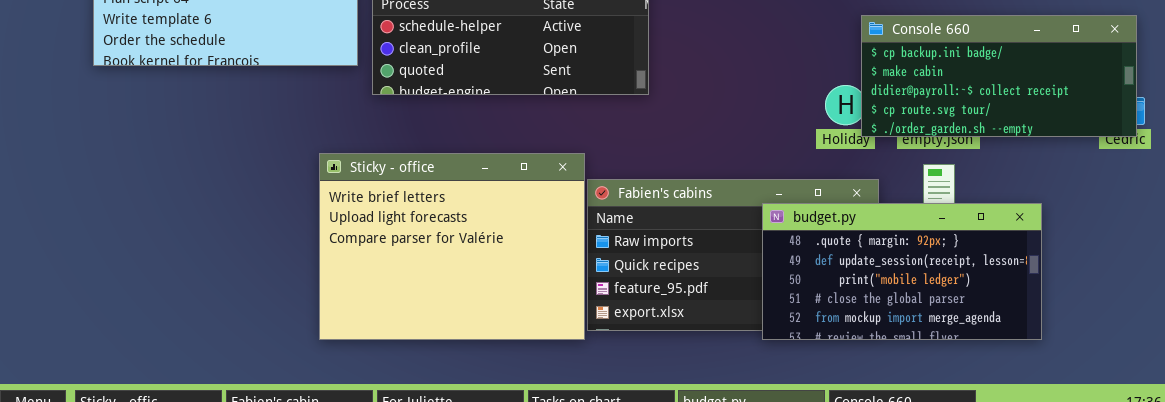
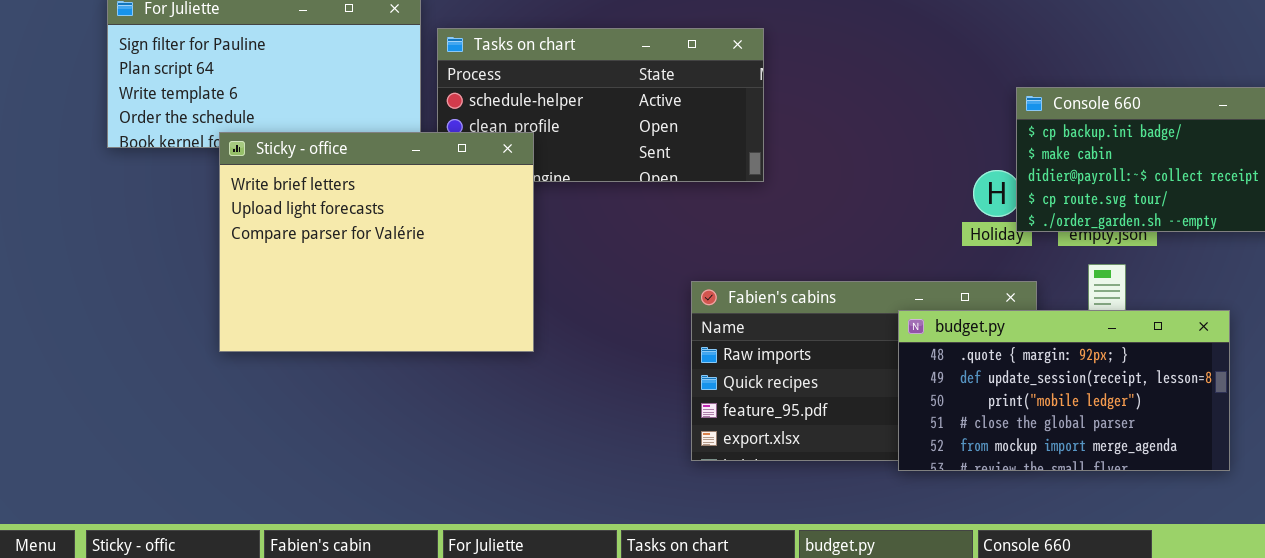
Sticky - office: [319,153,585,340] -> [219,132,534,352], moved

